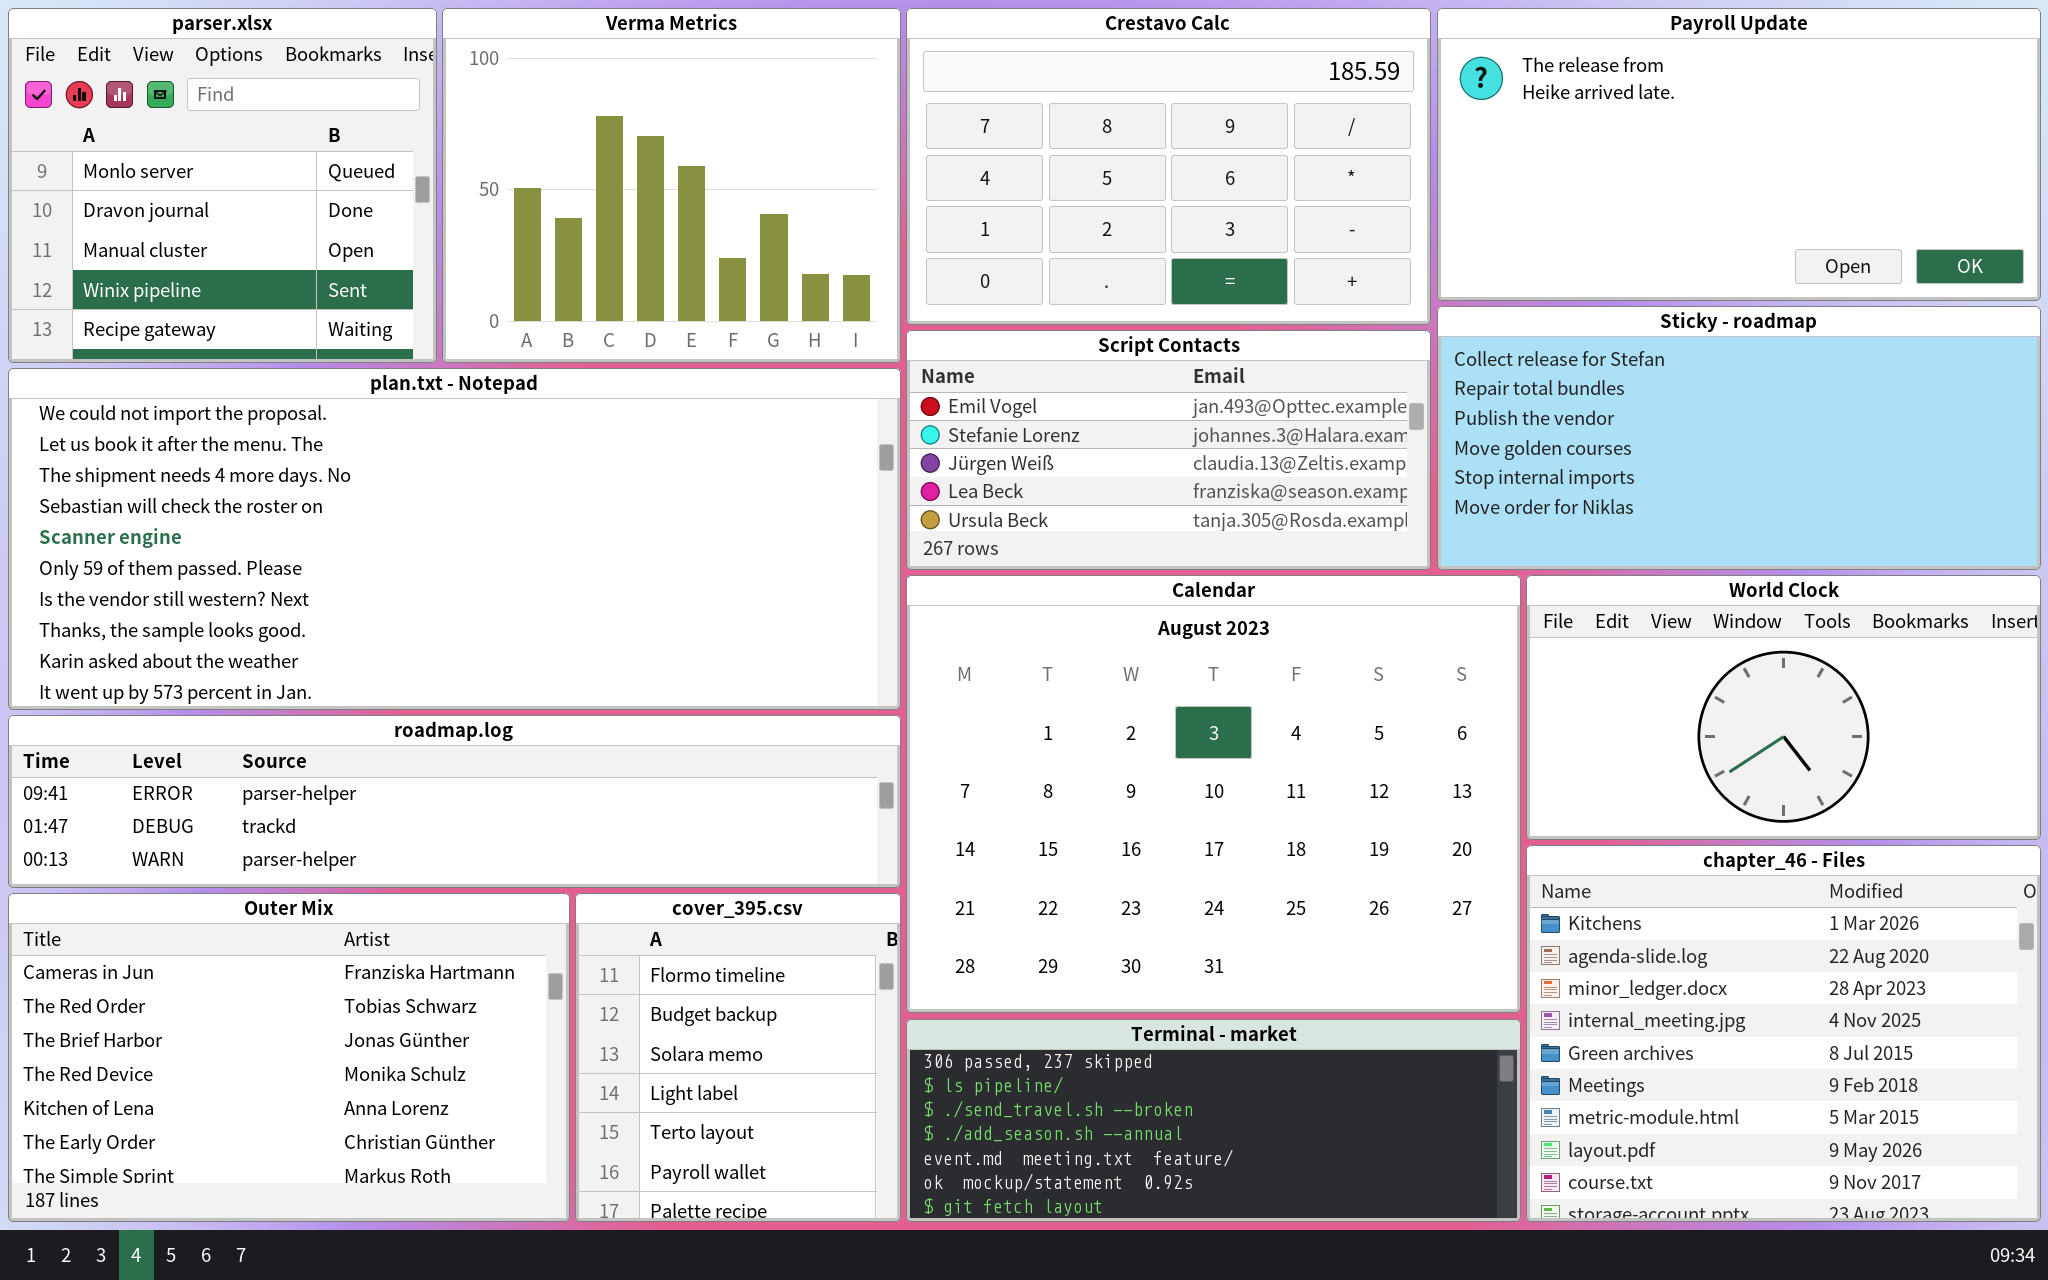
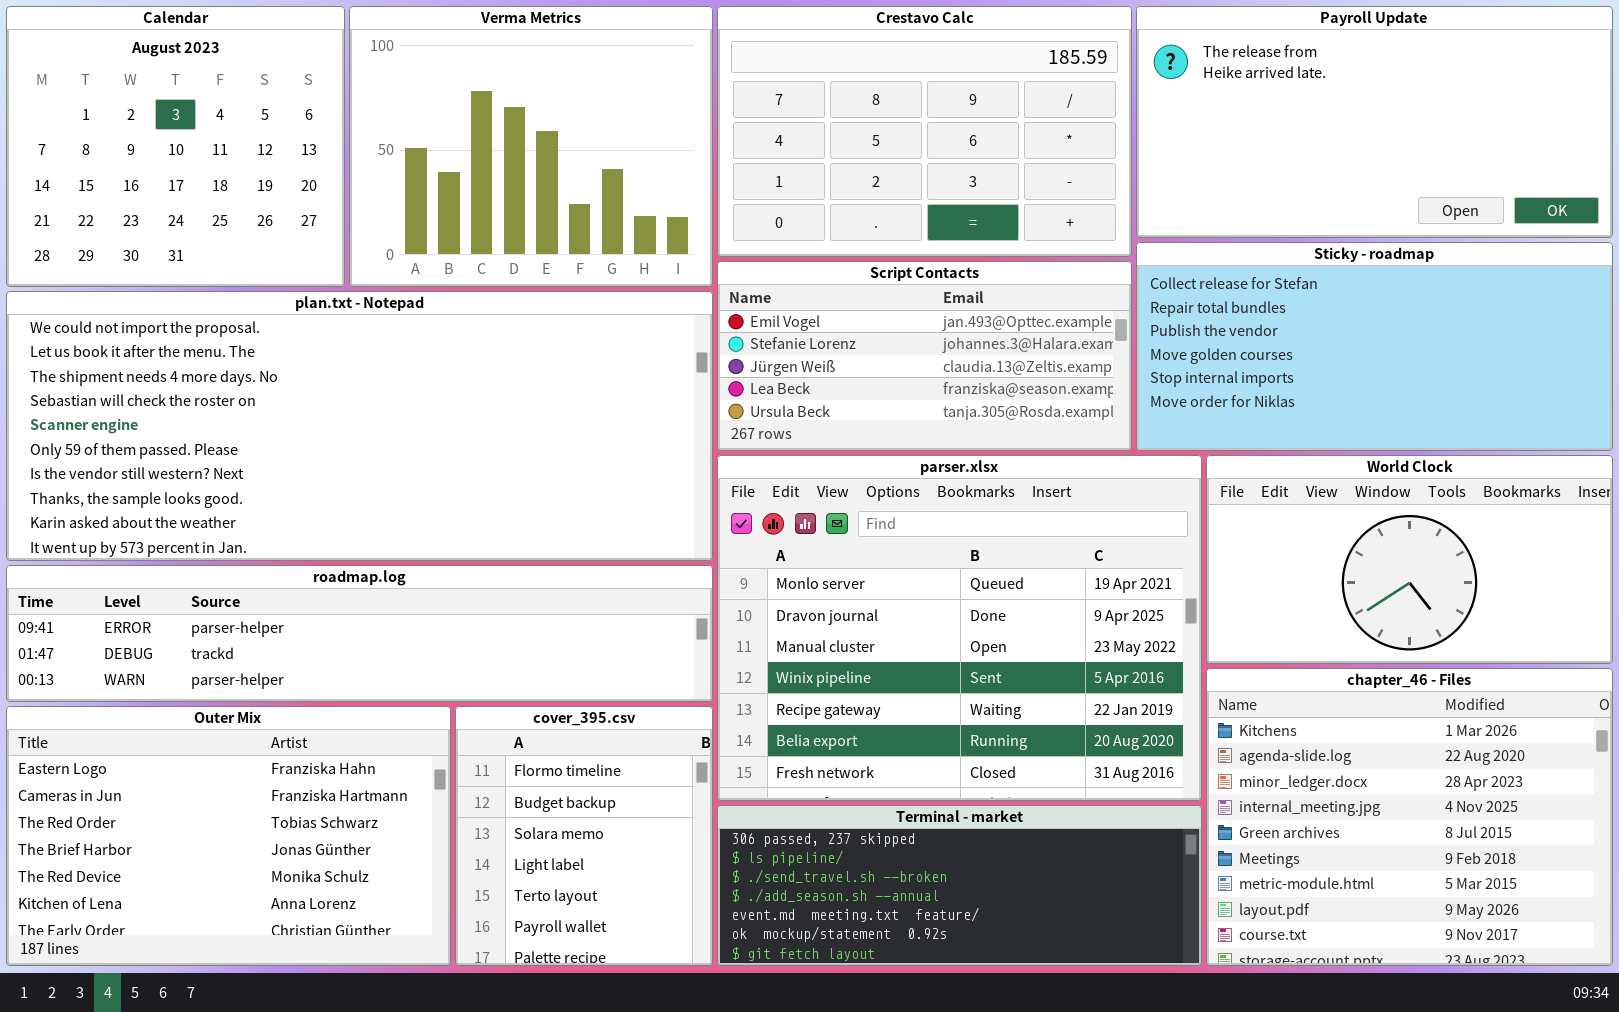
parser.xlsx: [8,8,437,363] -> [717,455,1202,801], moved, resized
Calendar: [906,575,1521,1013] -> [6,6,345,287], moved, resized
Outer Mix: [8,893,570,1222] -> [6,706,451,966], scrolled up 1 row

